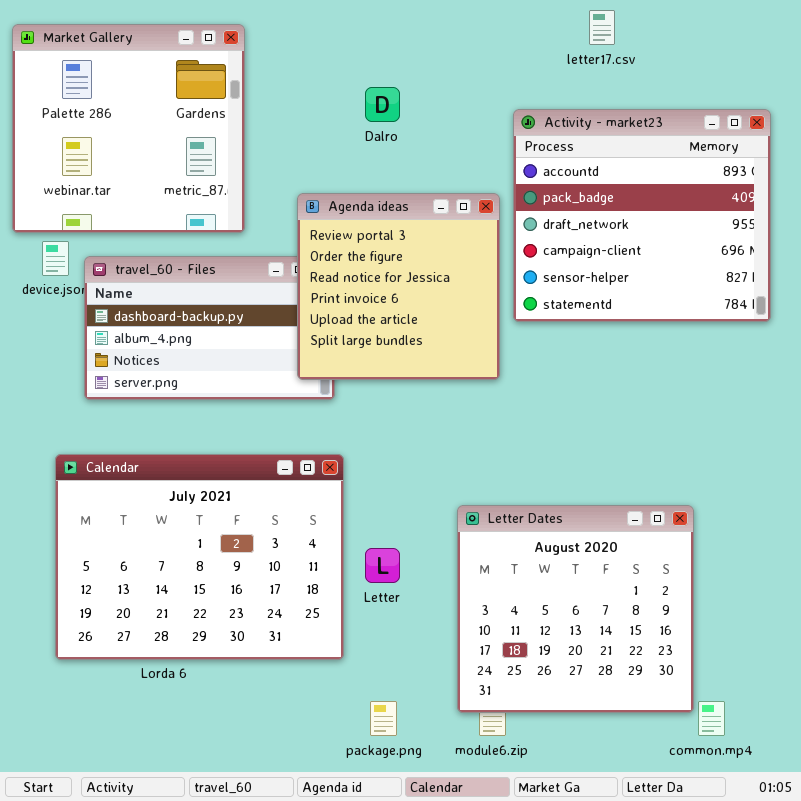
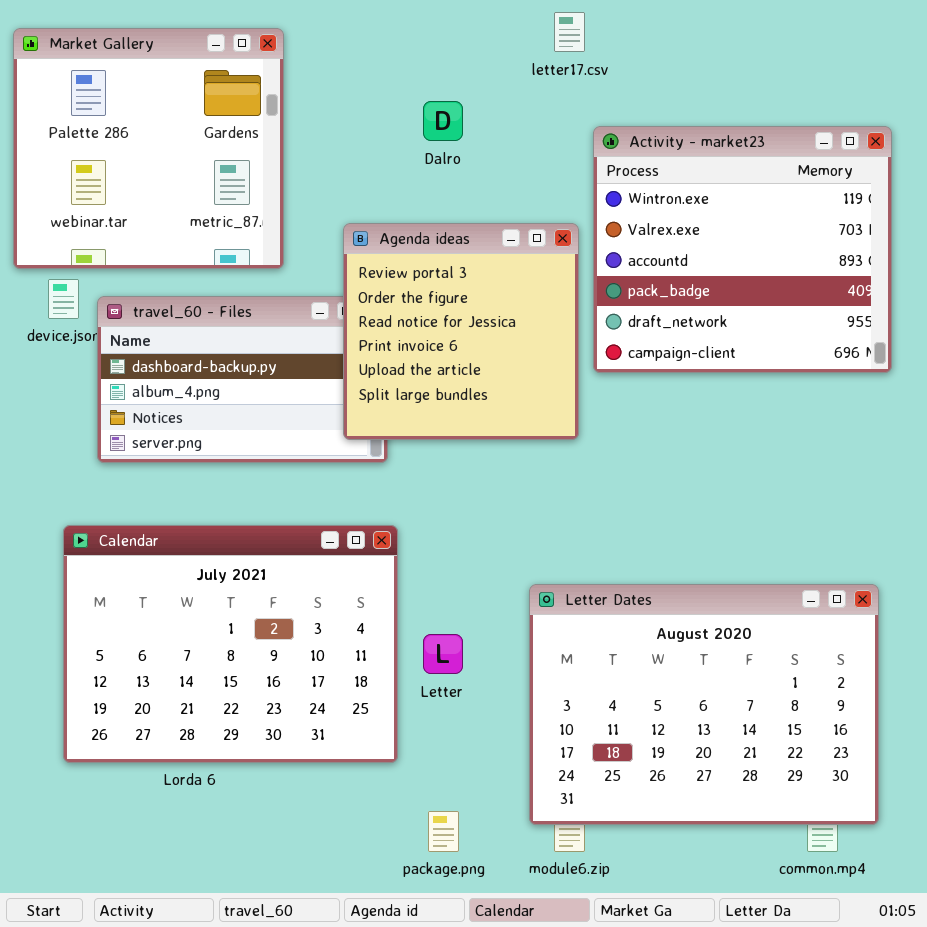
letter17.csv: [589,10,615,45] -> [554,12,585,52], moved
Activity - market23: [513,109,771,322] -> [593,126,892,373], scrolled up 2 rows
Letter Dates: [457,505,694,713] -> [529,584,879,825], resized

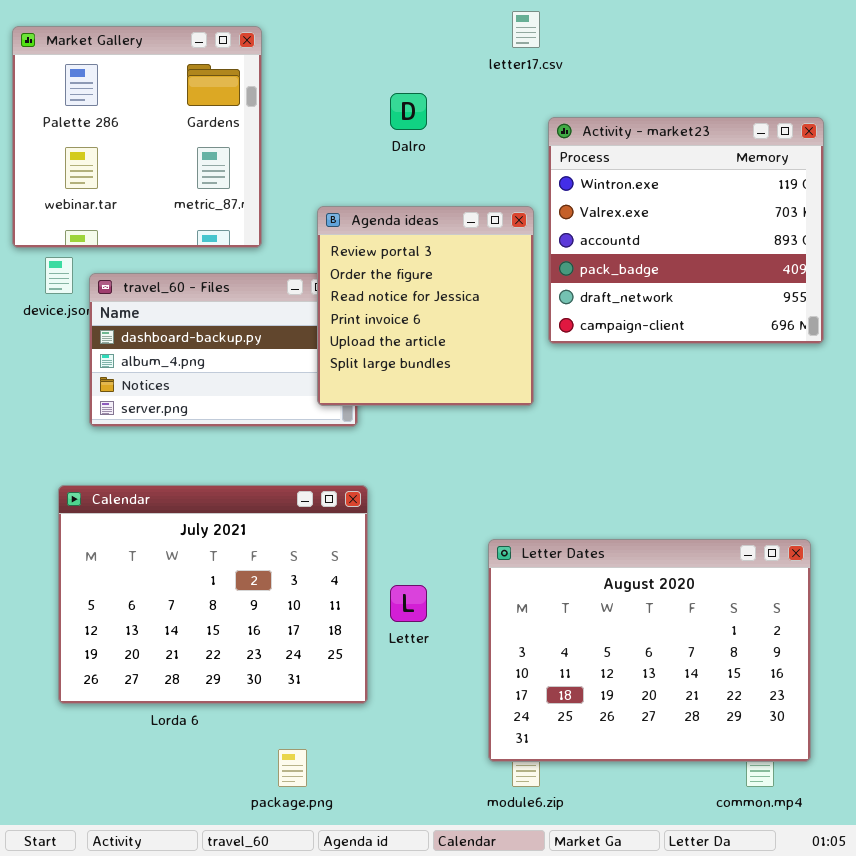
package.png: [428,811,459,852] -> [278,749,307,787], moved

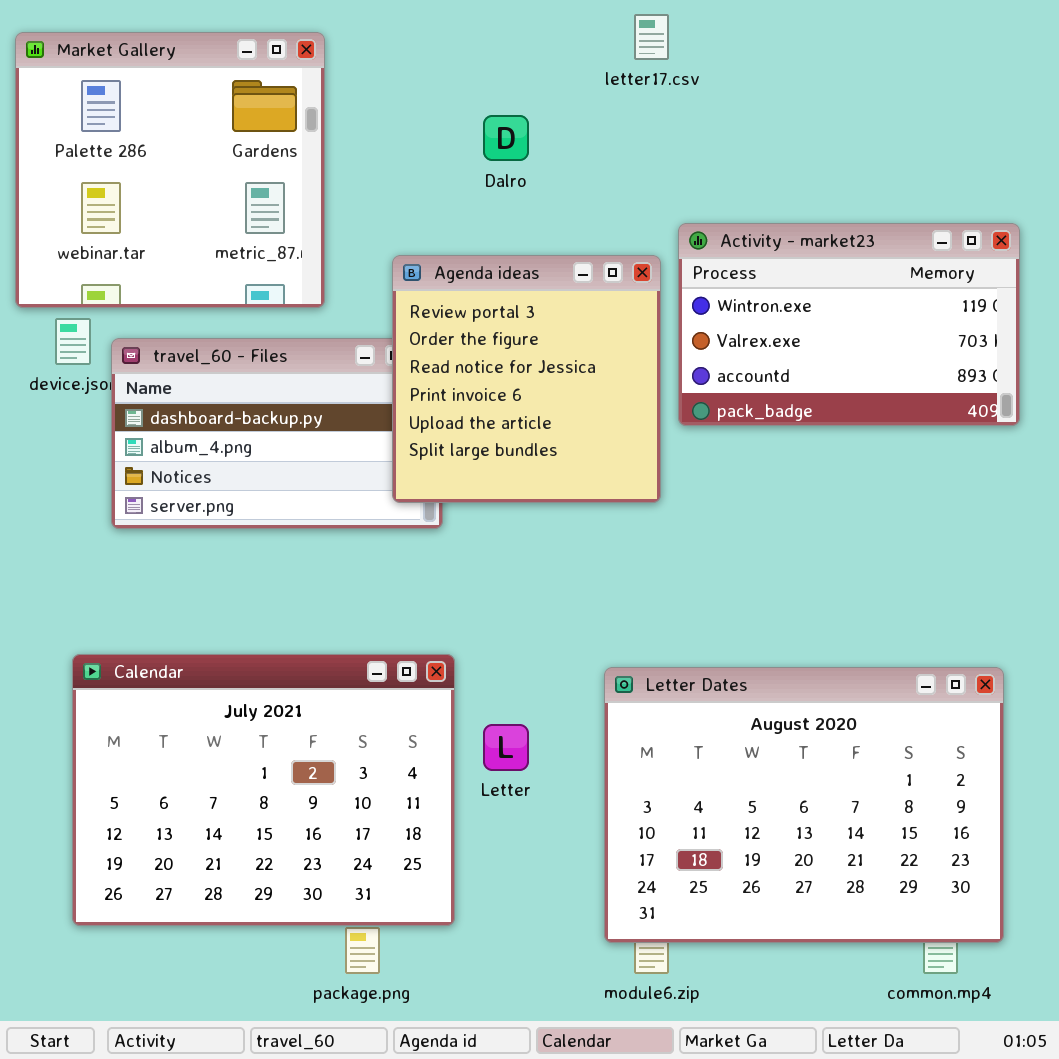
Activity - market23: [548,117,824,344] -> [678,223,1020,426], resized
Calendar: [58,485,368,704] -> [72,654,455,926], moved

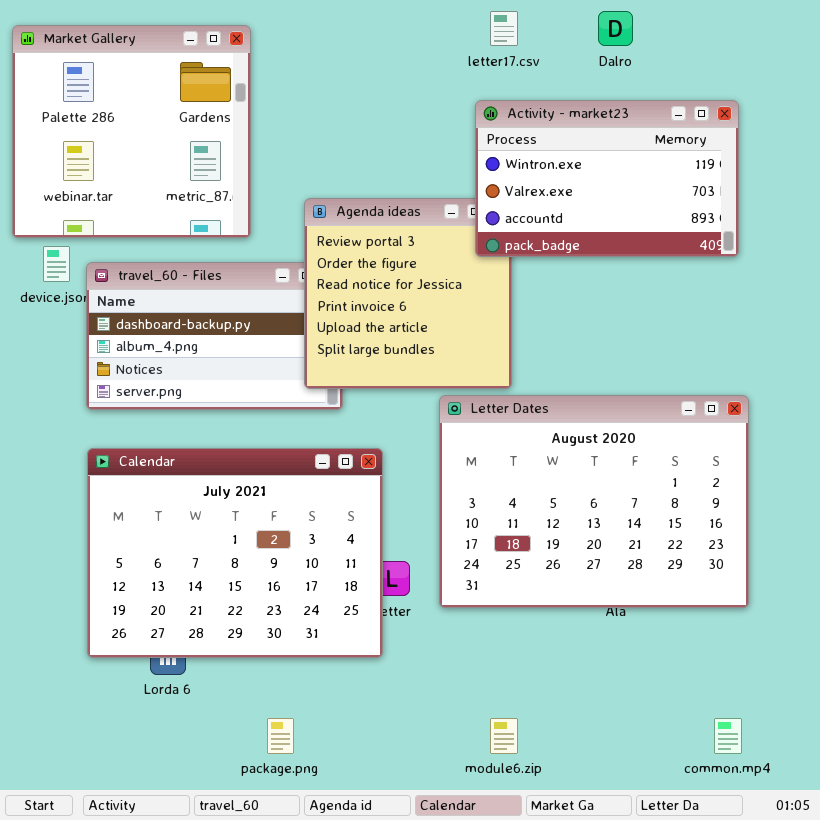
Dalro: [483,115,529,161] -> [598,11,633,46], moved
Activity - market23: [678,223,1020,426] -> [475,100,739,257], moved
Calendar: [72,654,455,926] -> [87,448,383,658], moved
Letter Dates: [604,667,1004,943] -> [439,395,749,608], moved

